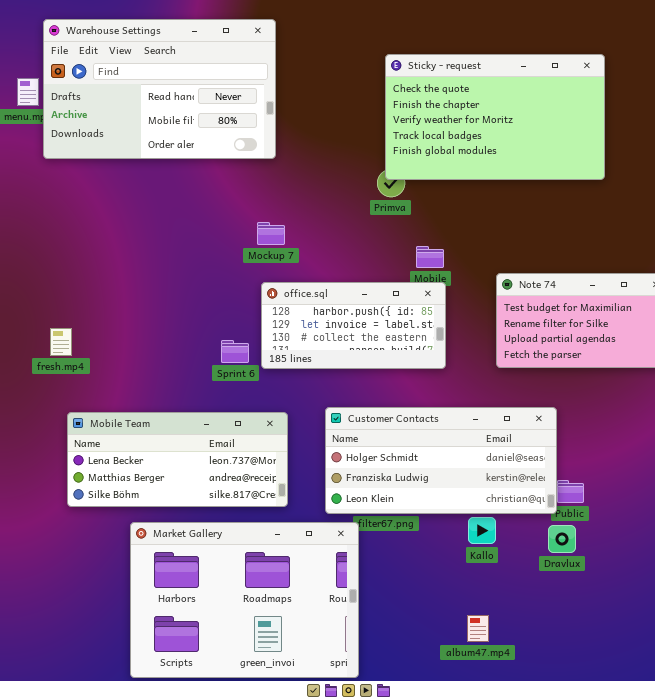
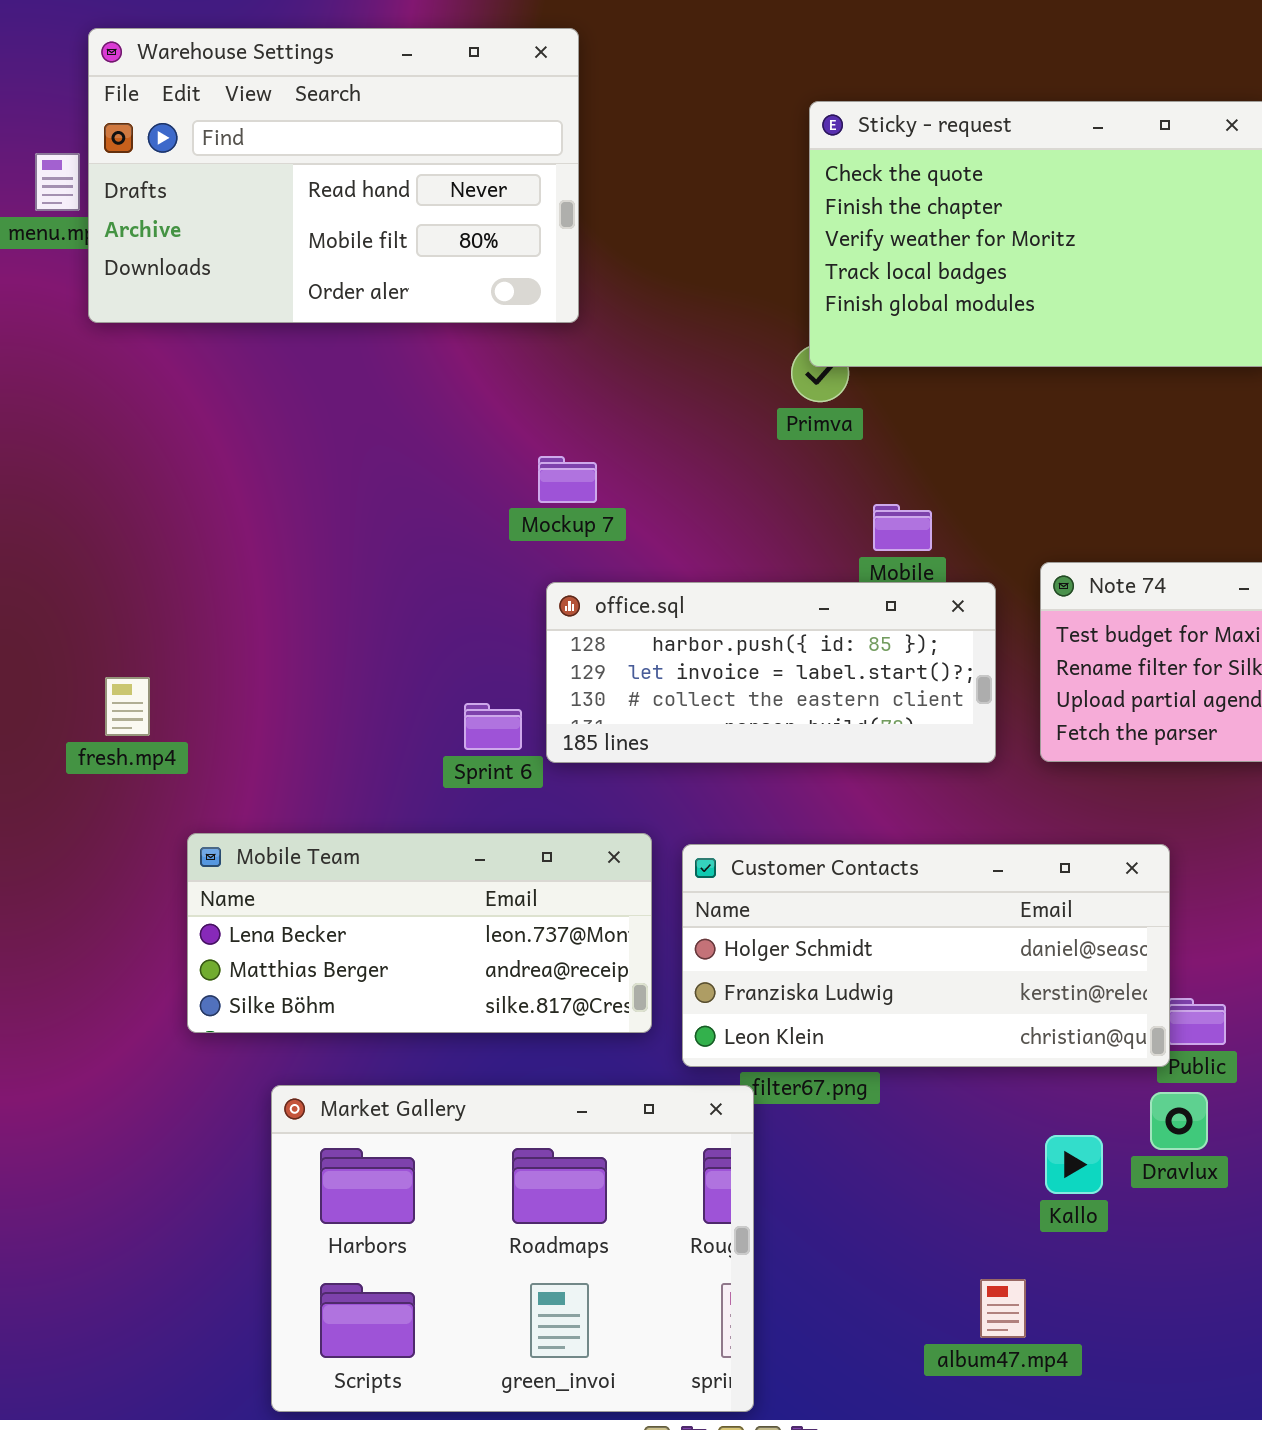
office.sql: [261,282,446,369] -> [546,582,996,763], resized
Mobile Team: [67,412,288,507] -> [187,833,652,1033], moved
Kallo: [468,517,496,544] -> [1045,1135,1103,1194], moved

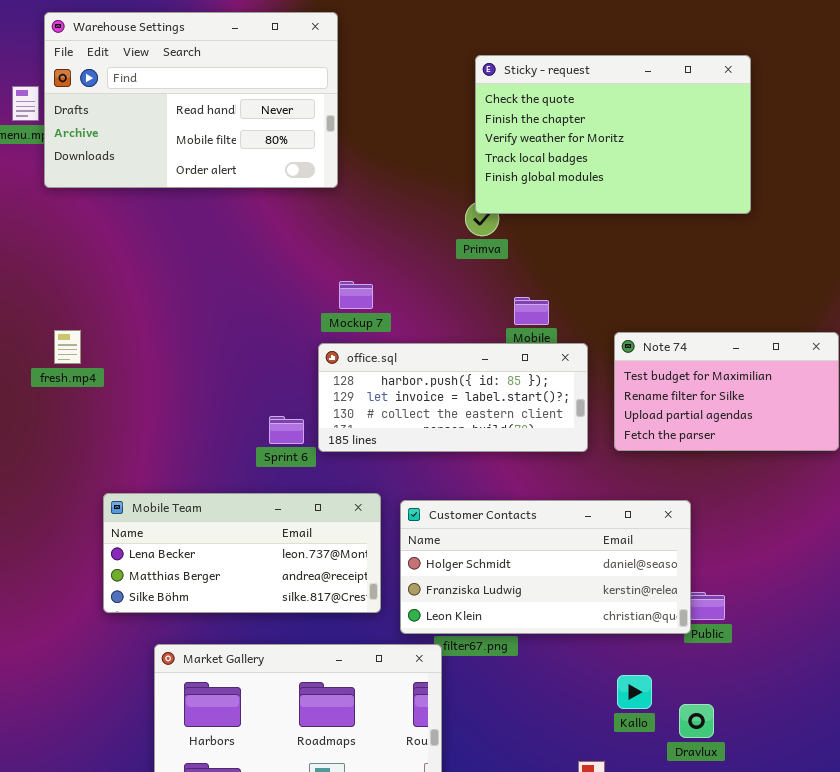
Mockup 7: [538,456,597,503] -> [339,281,373,309], moved
fresh.mp4: [105,677,150,736] -> [54,330,81,364], moved
Dravlux: [1150,1092,1208,1150] -> [679,704,714,738], moved

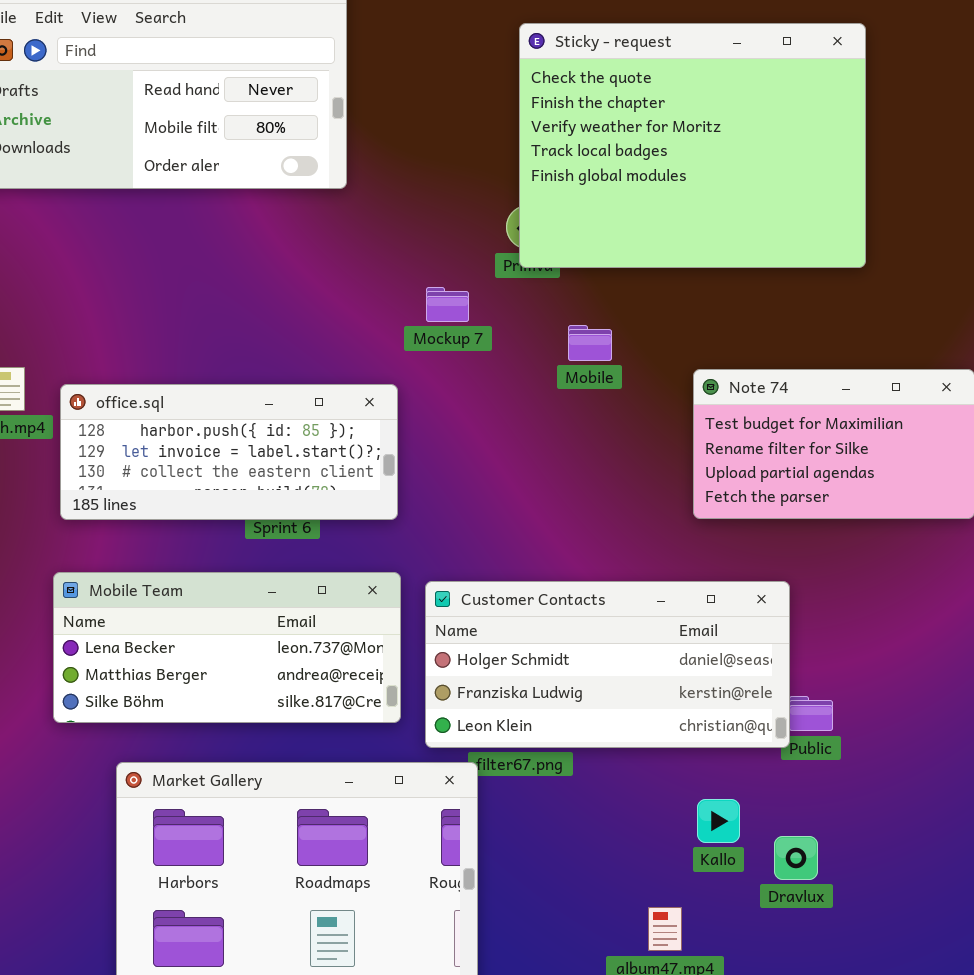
Sticky - request: [475,55,751,214] -> [519,23,866,268], resized
Mockup 7: [339,281,373,309] -> [426,287,469,322], moved
office.sql: [318,343,588,452] -> [60,384,398,520], moved

